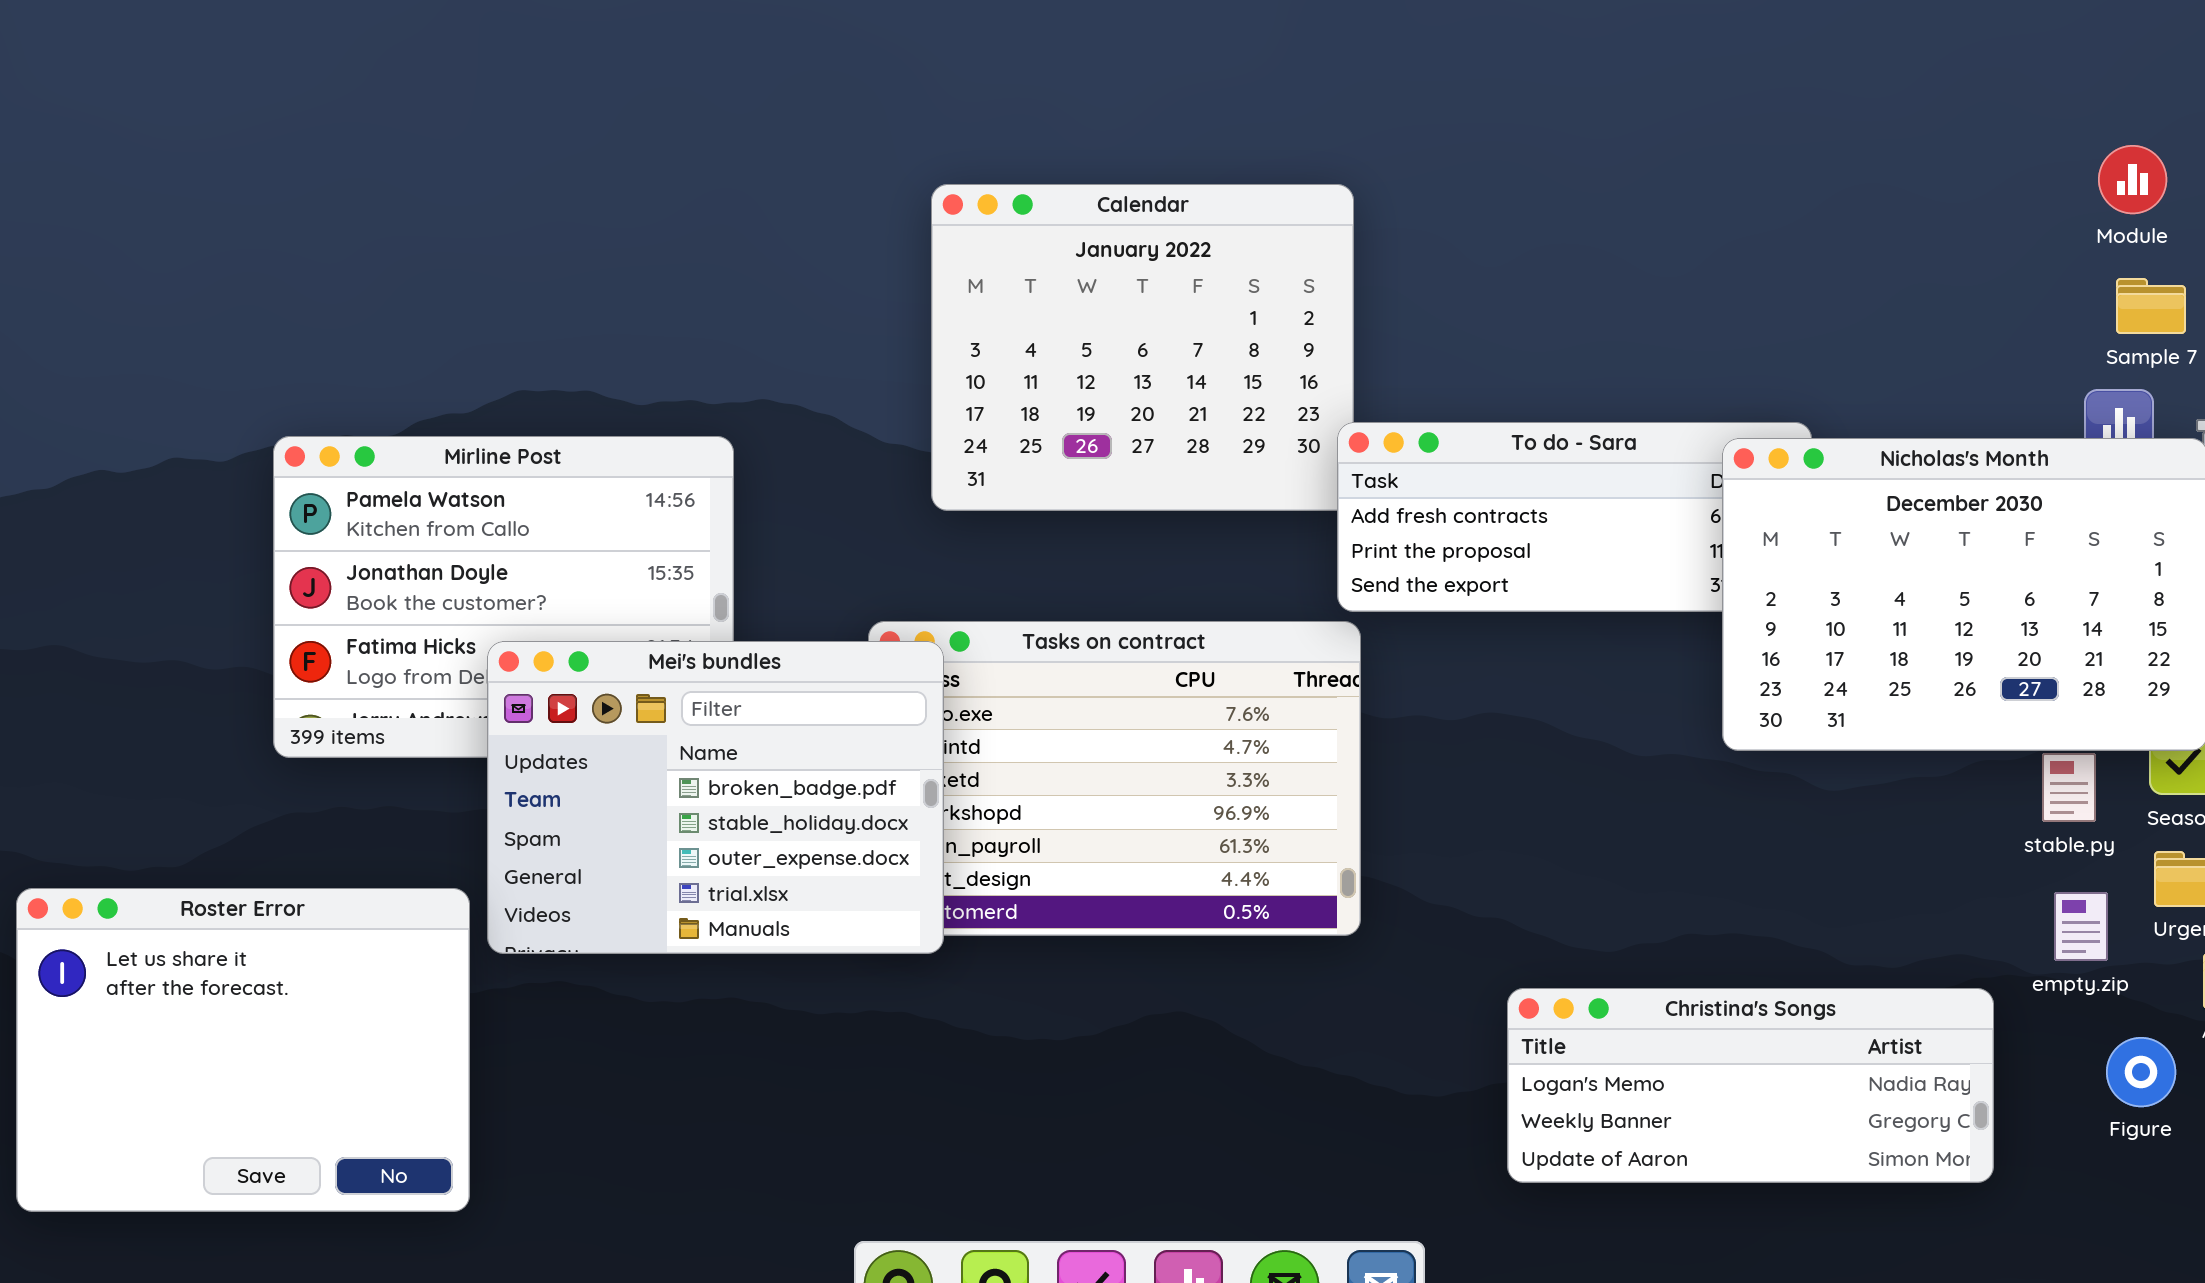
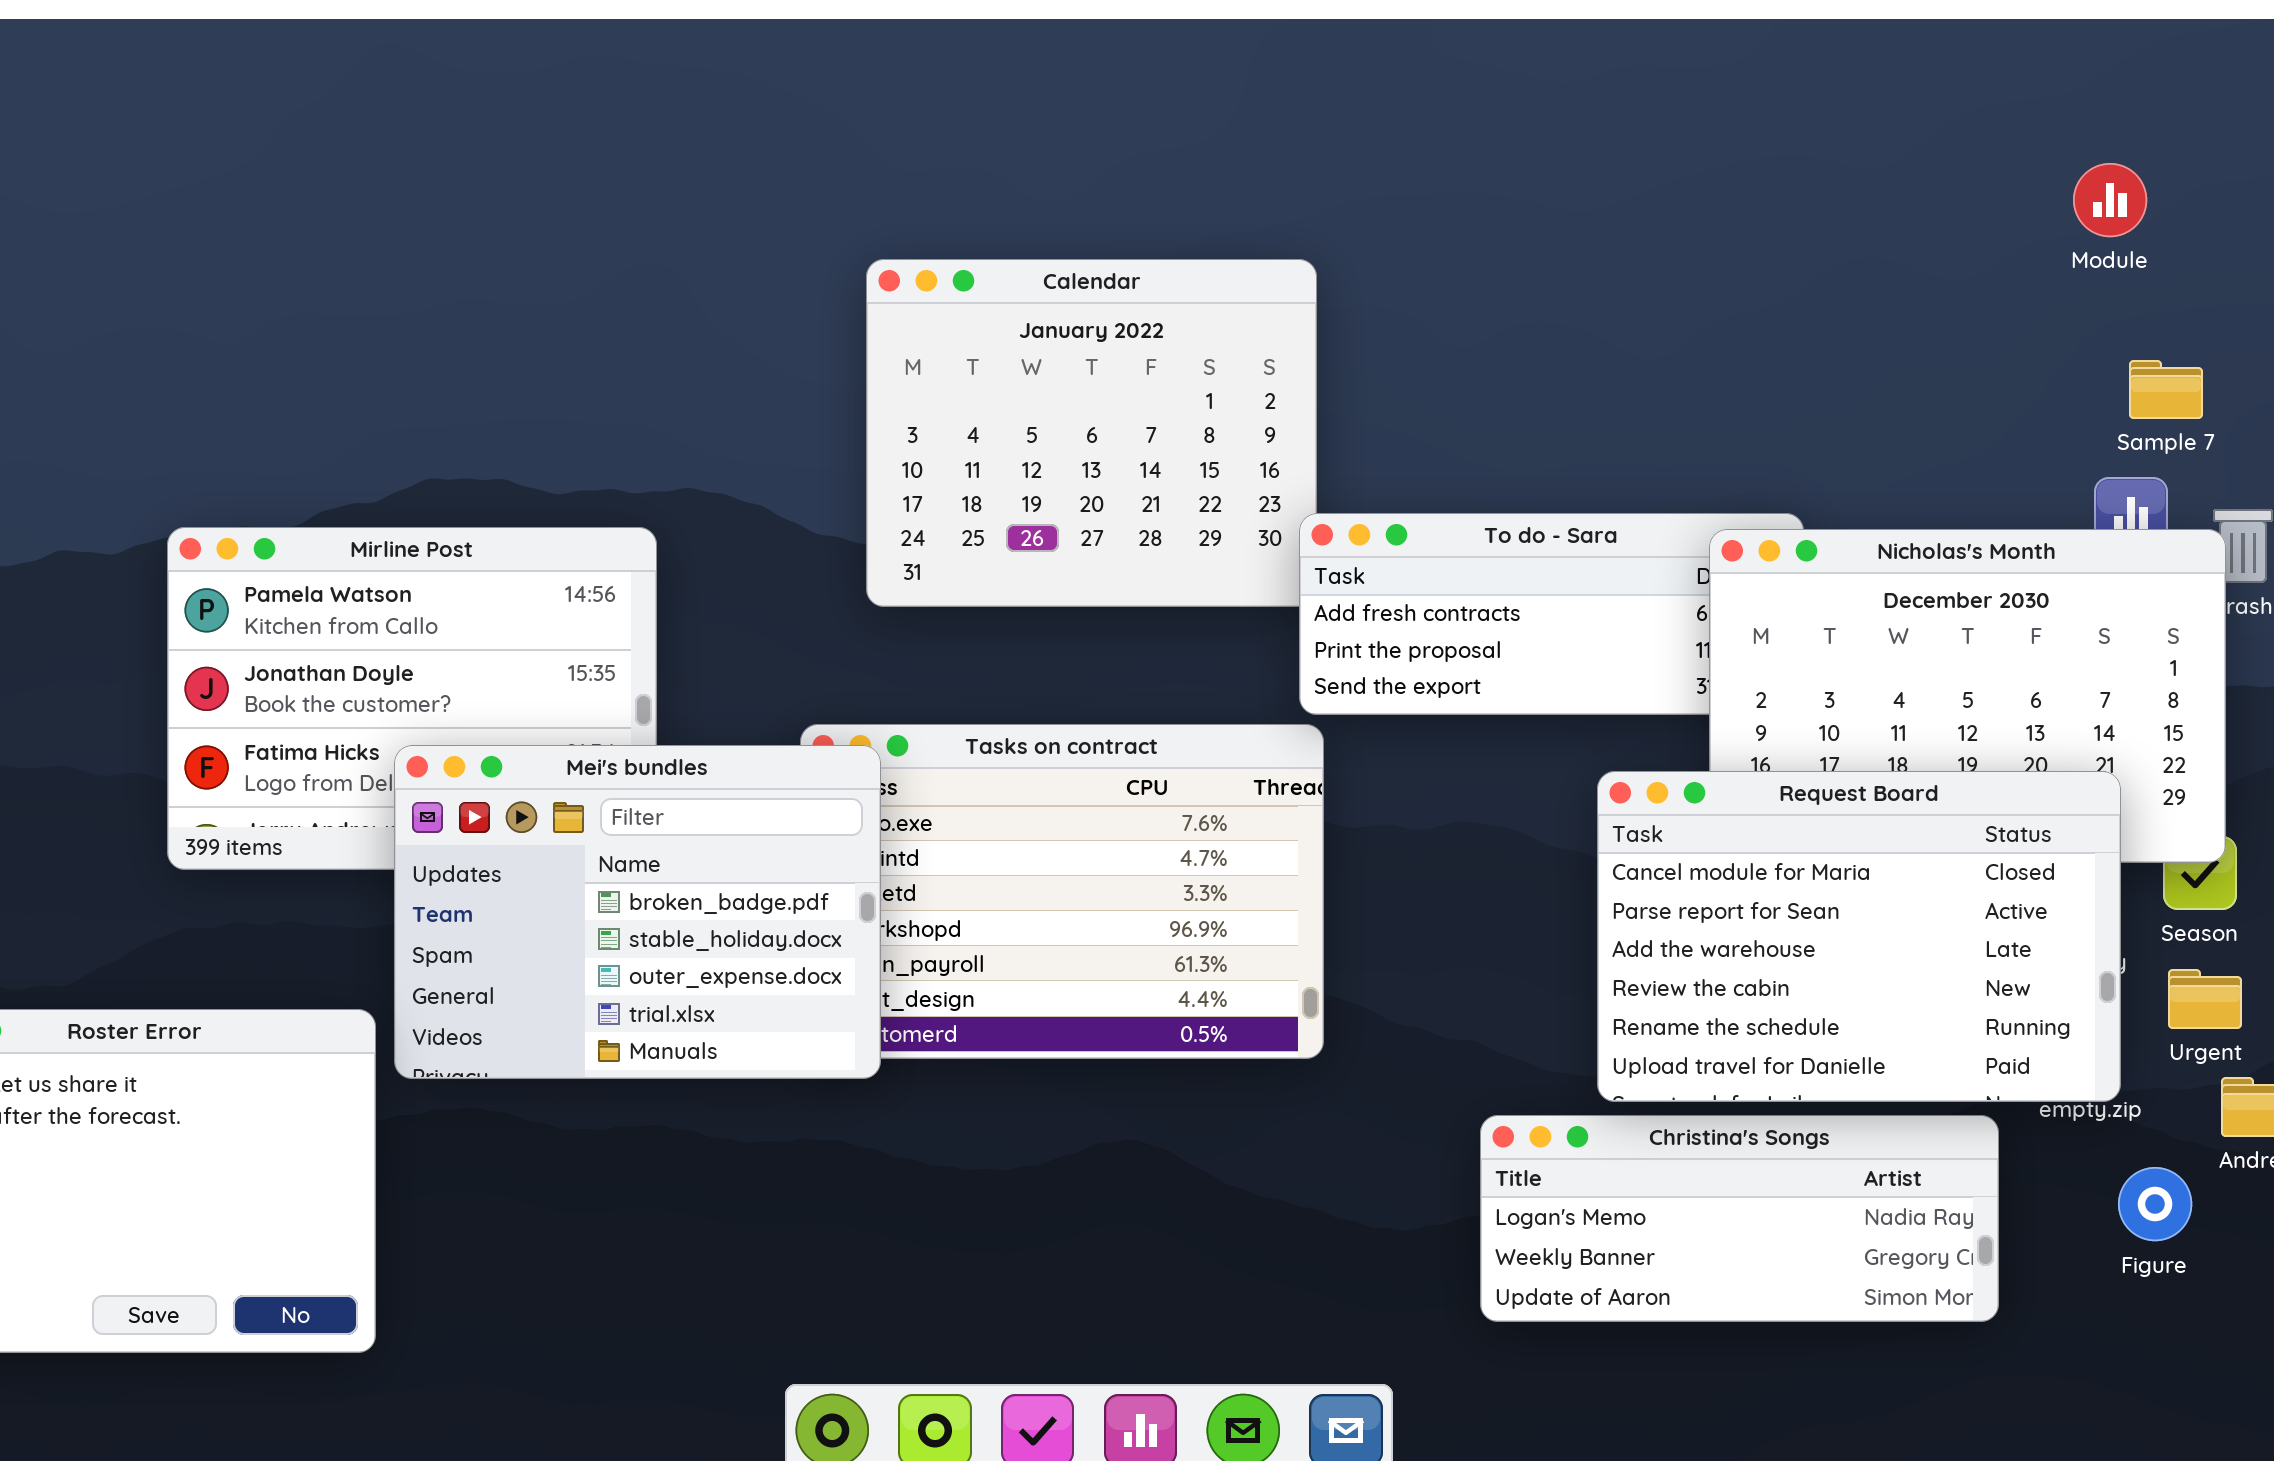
Module: [2098,145,2167,214] -> [2073,163,2147,237], moved
Request Board: none -> [1597,771,2121,1102], opened

